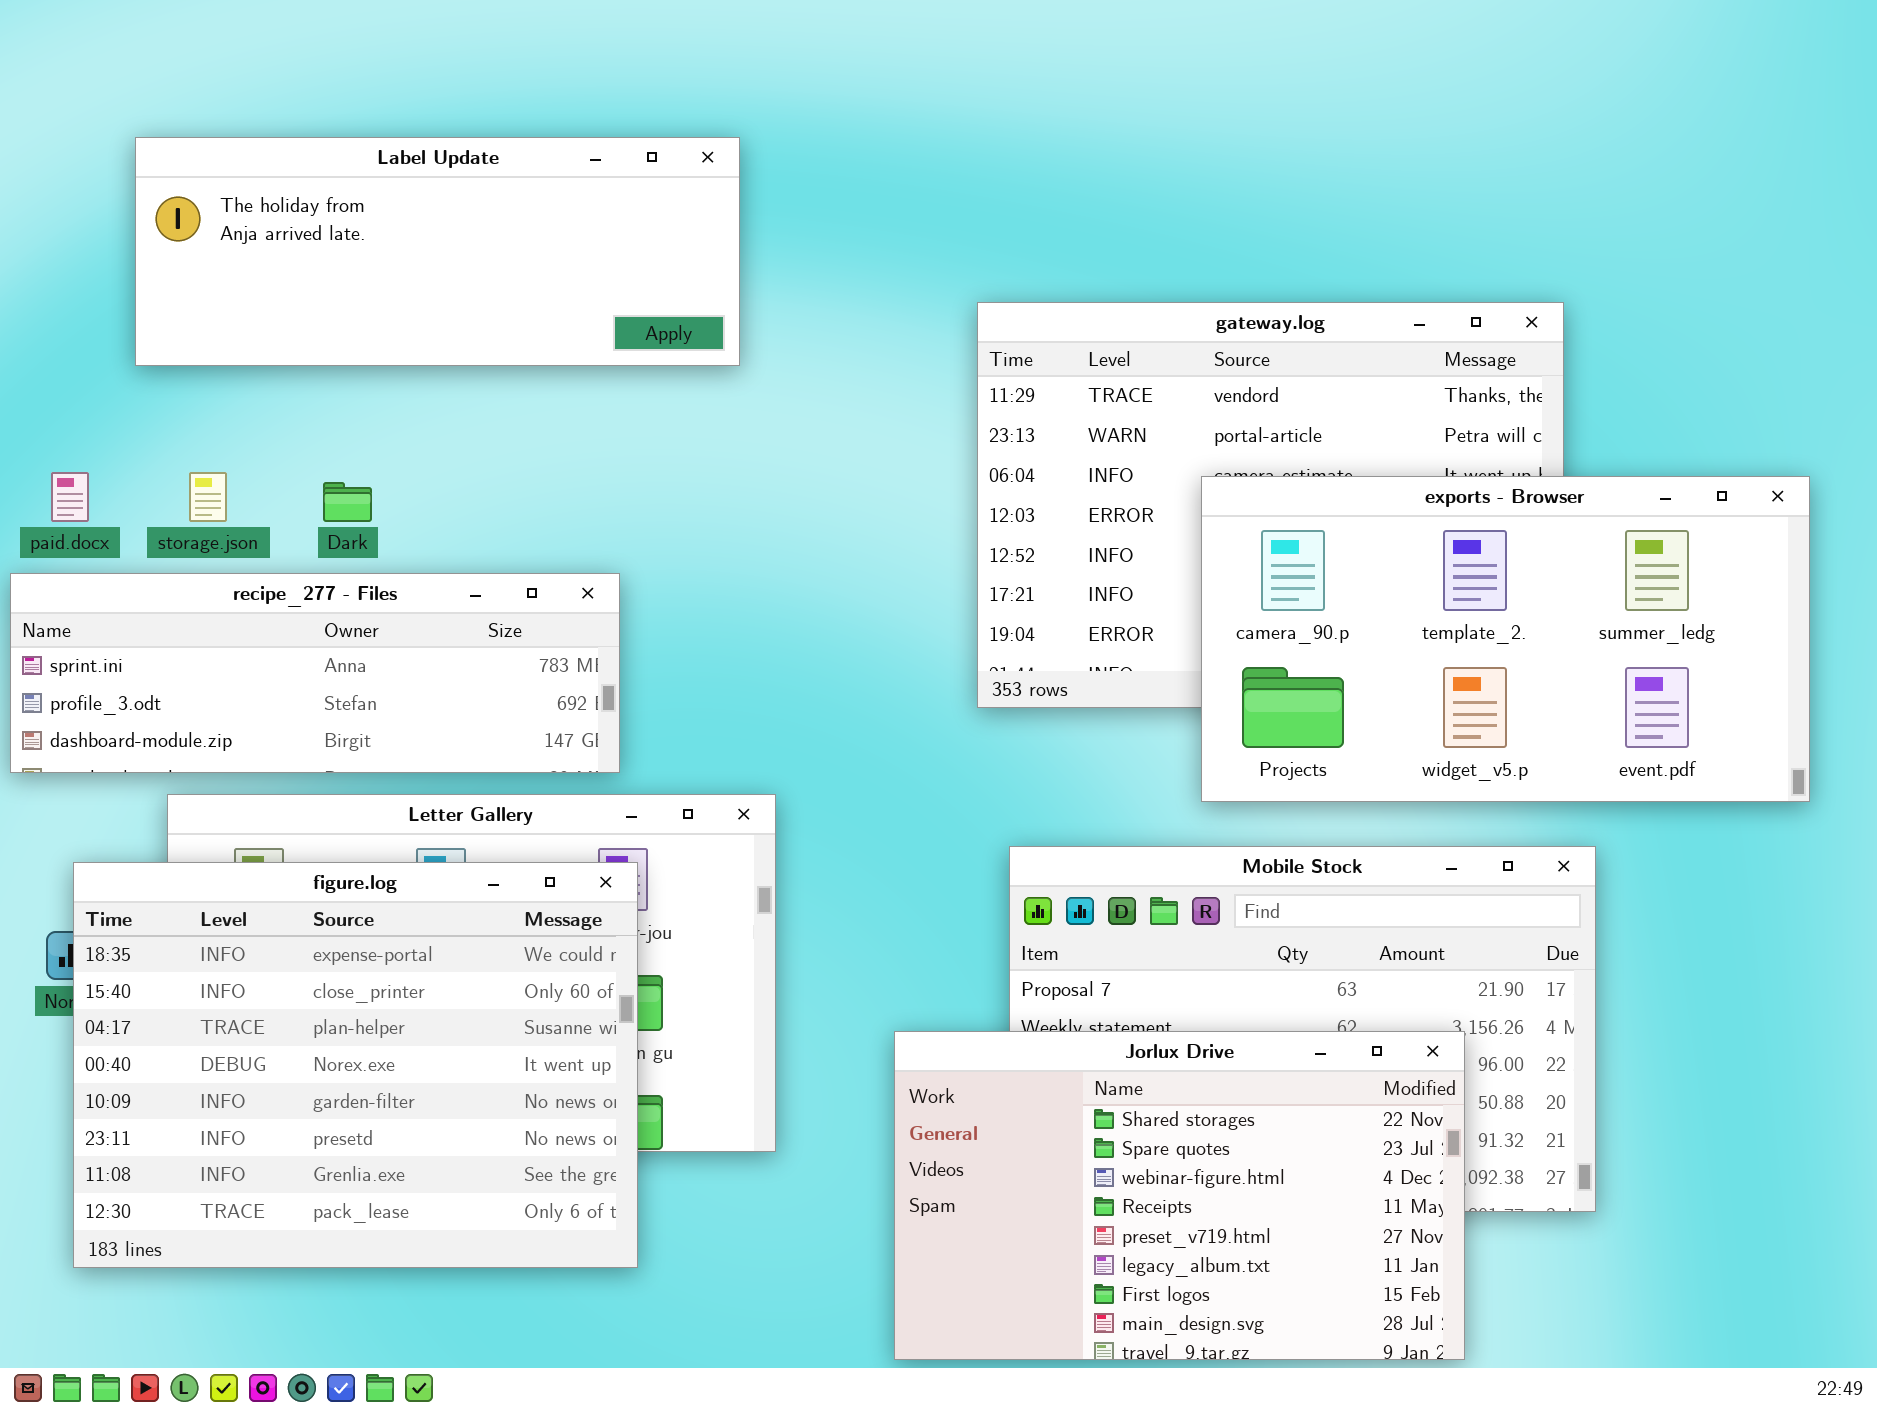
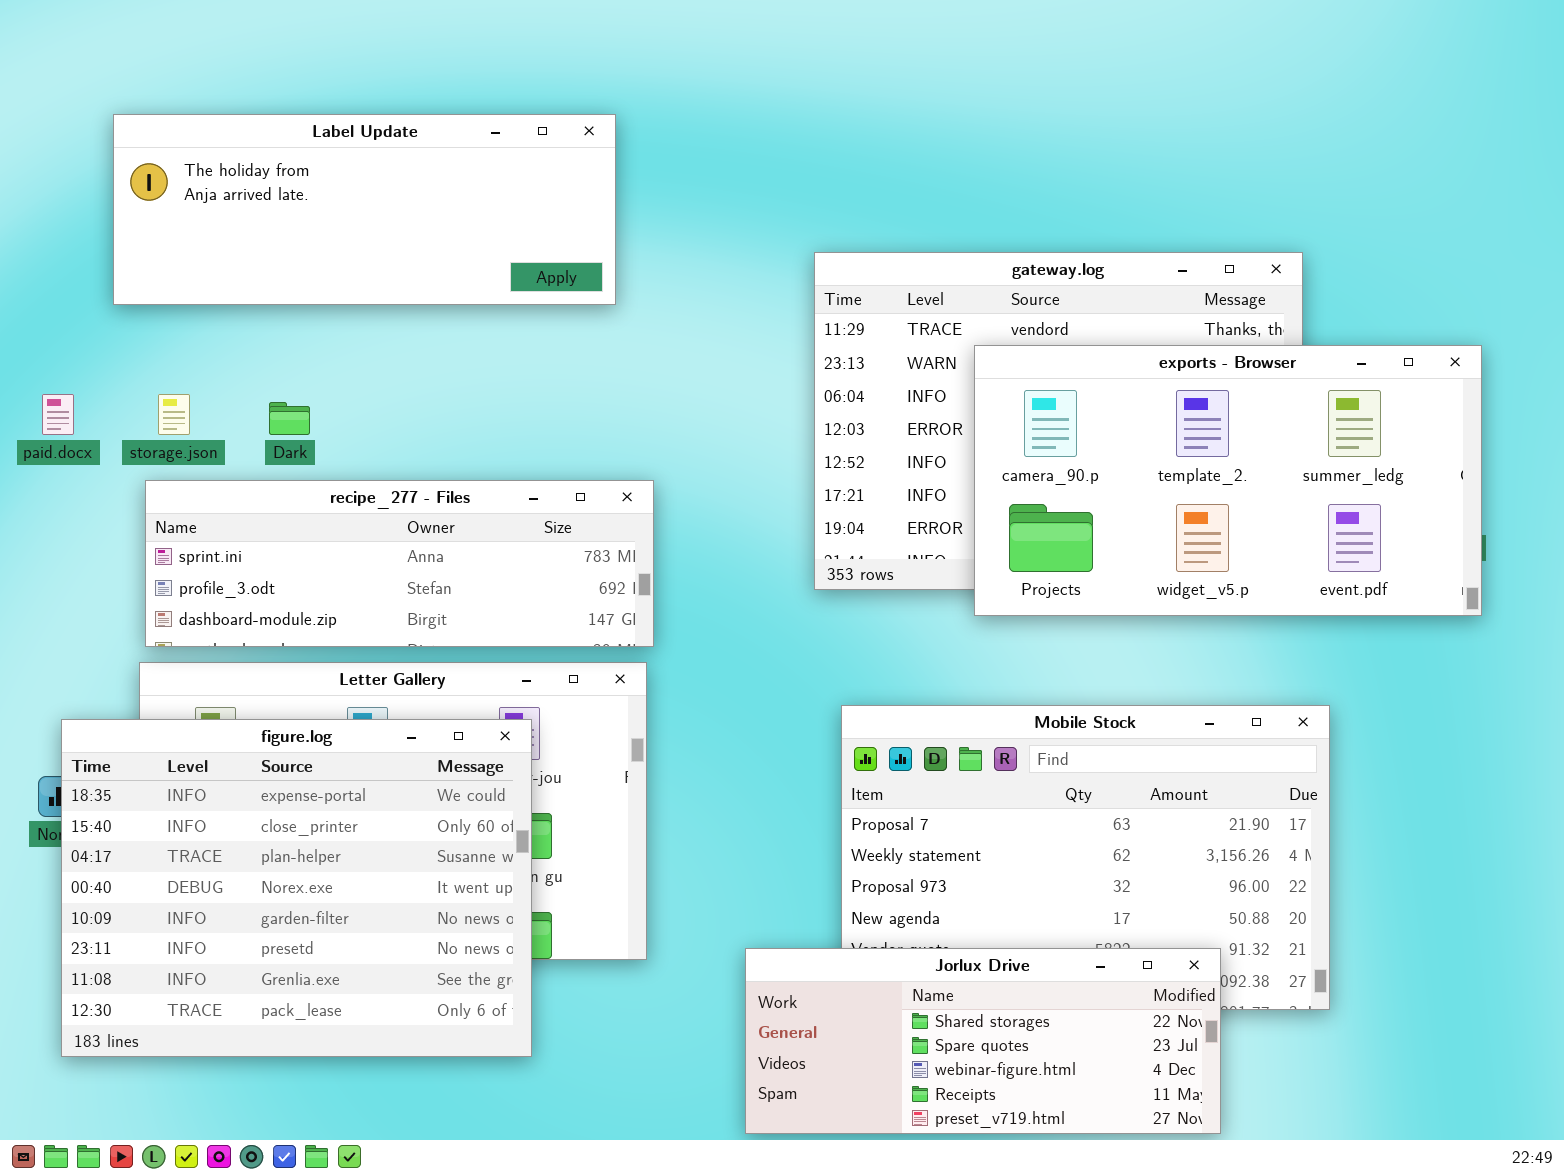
exports - Browser: [1201,476,1810,802] -> [974,345,1482,616], moved
recipe_277 - Files: [10,573,620,773] -> [145,480,654,647], moved
Jorlux Drive: [894,1031,1465,1360] -> [745,948,1221,1134], resized

